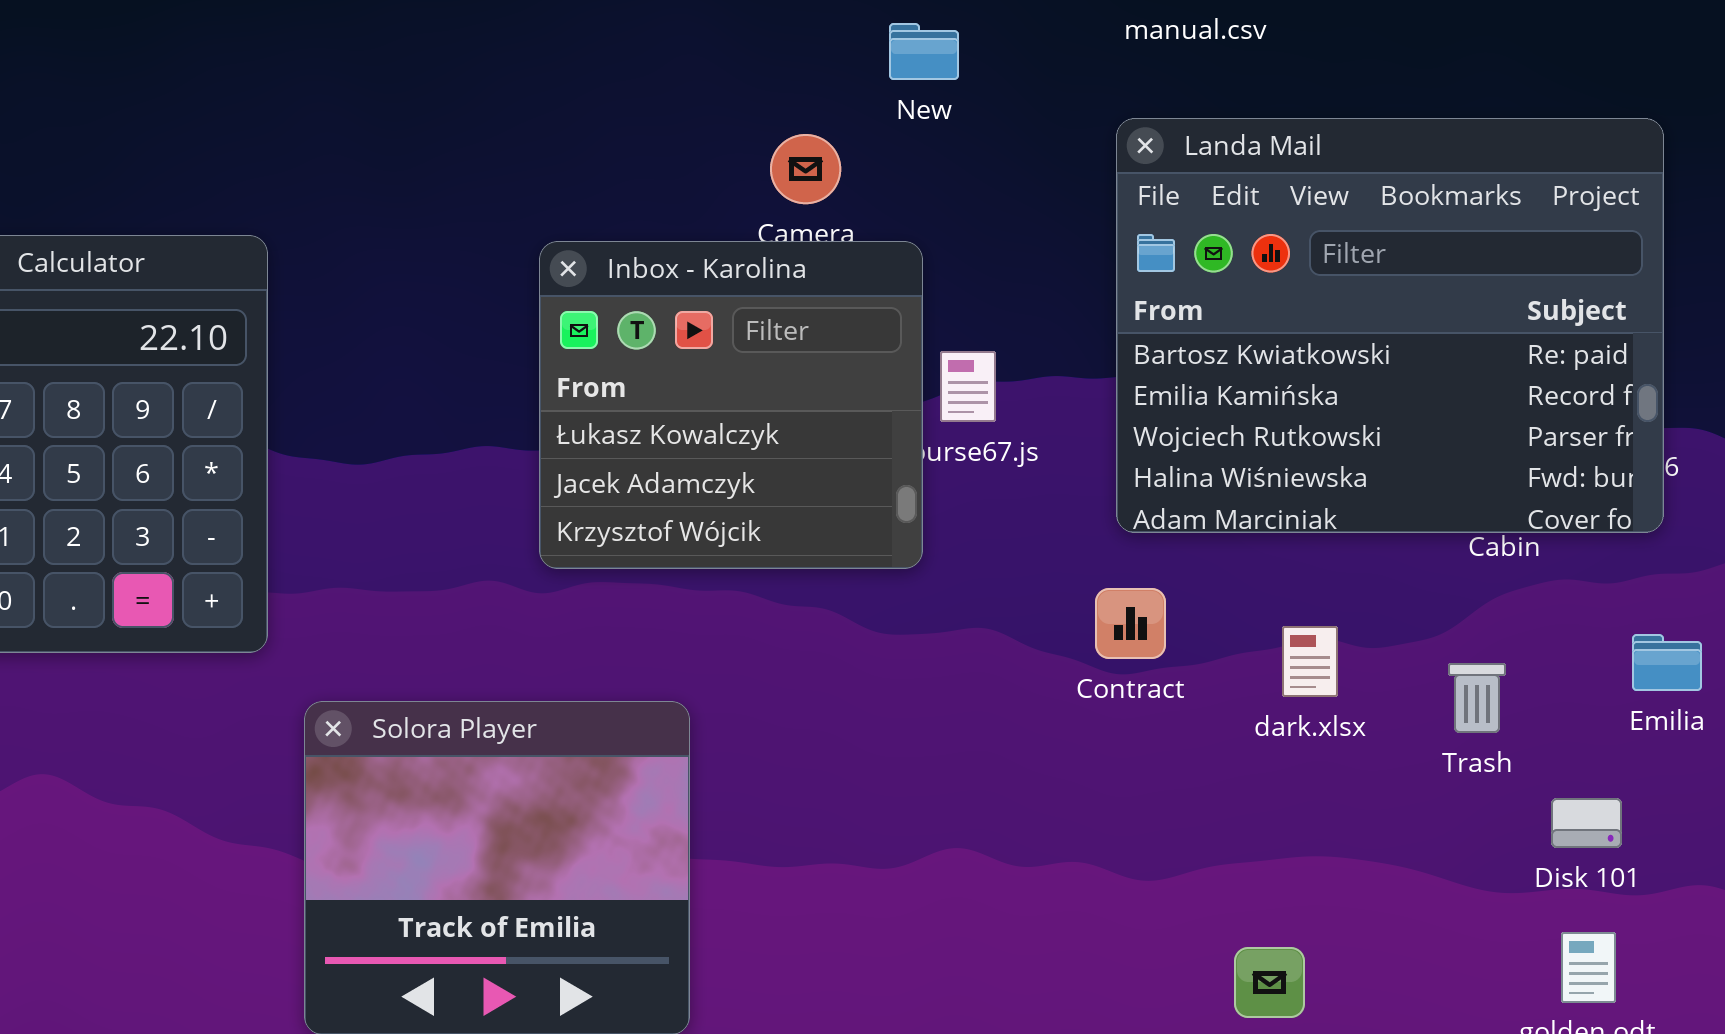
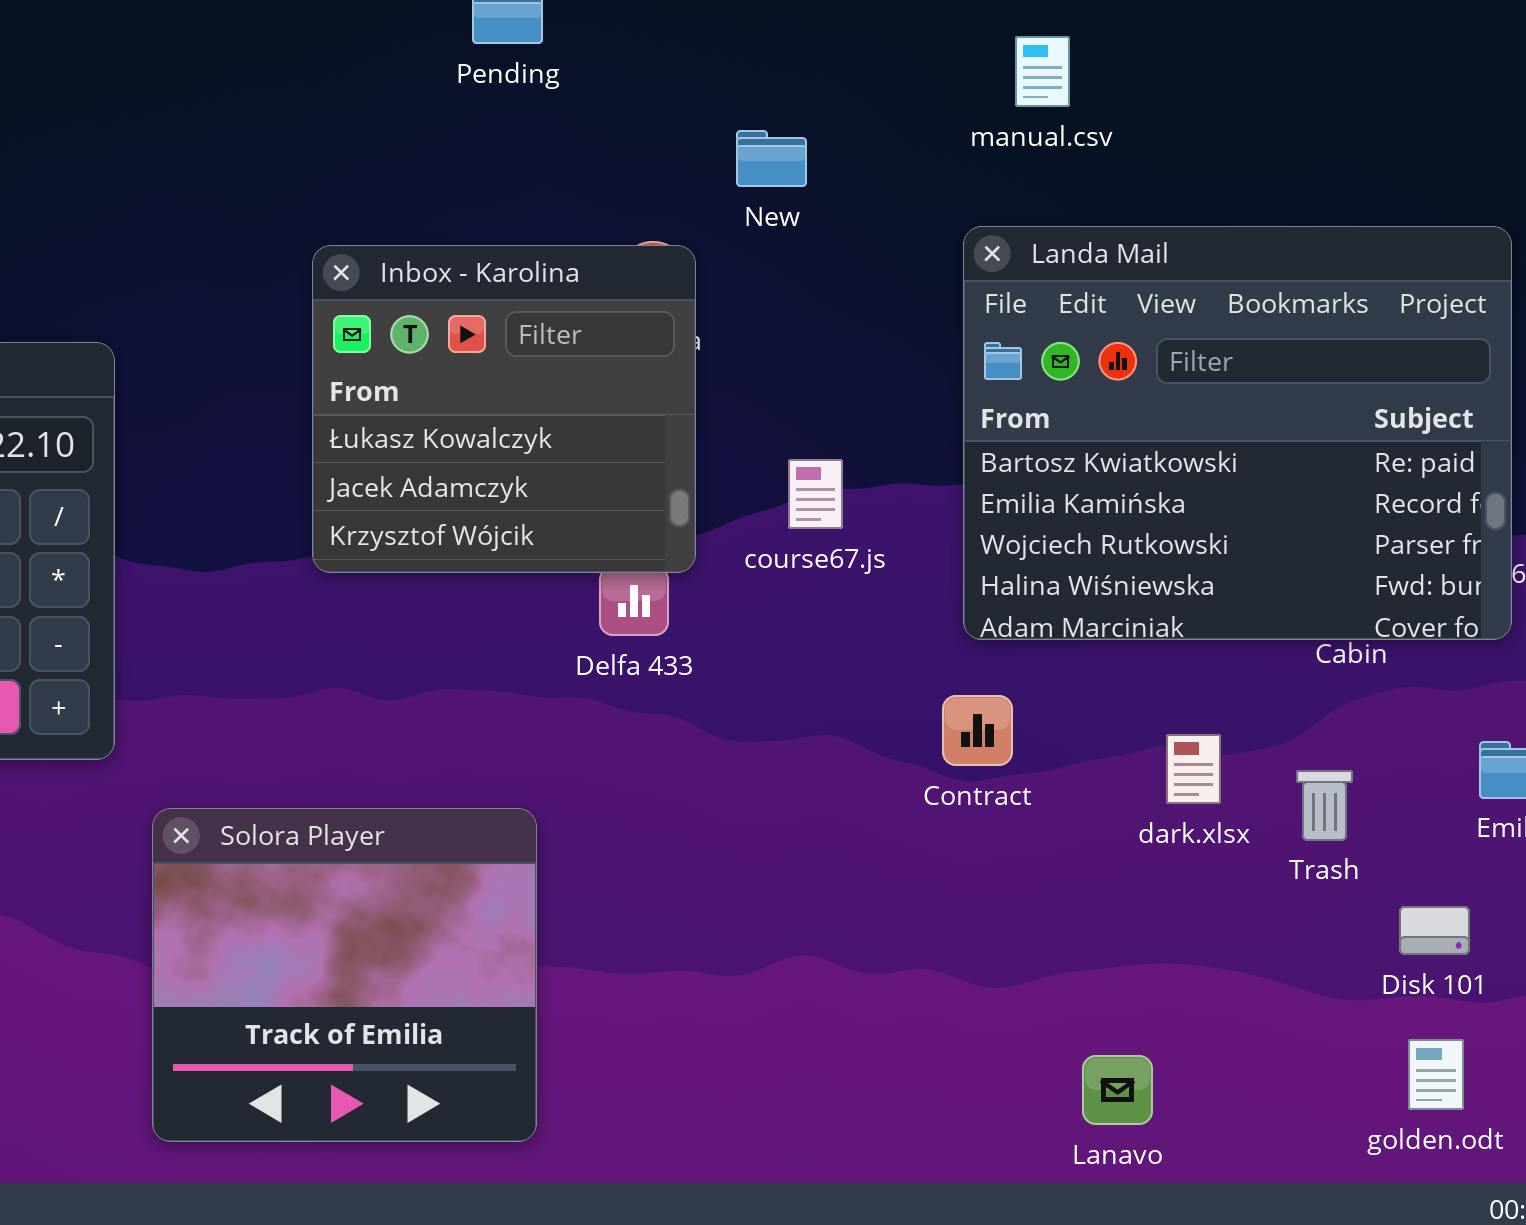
Inbox - Karolina: [539,241,923,569] -> [312,245,696,573], moved
dark.xlsx: [1282,626,1338,697] -> [1166,734,1221,804], moved

